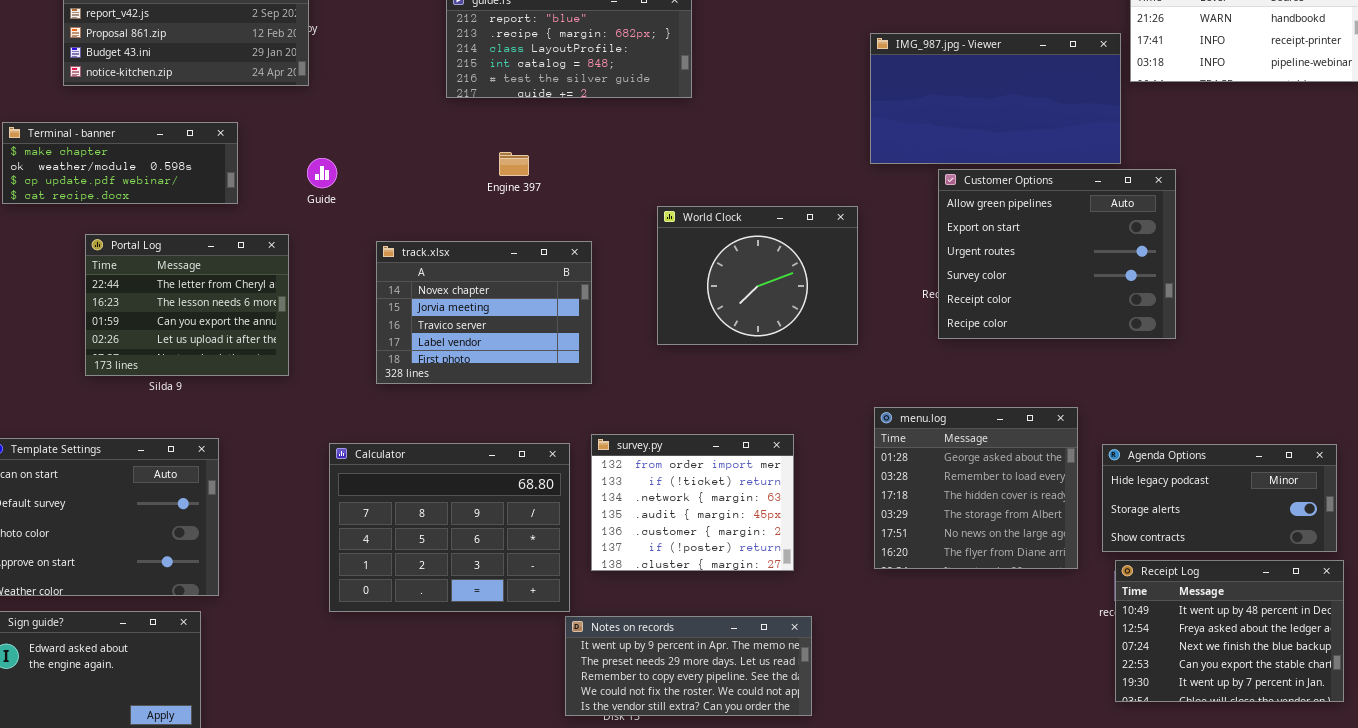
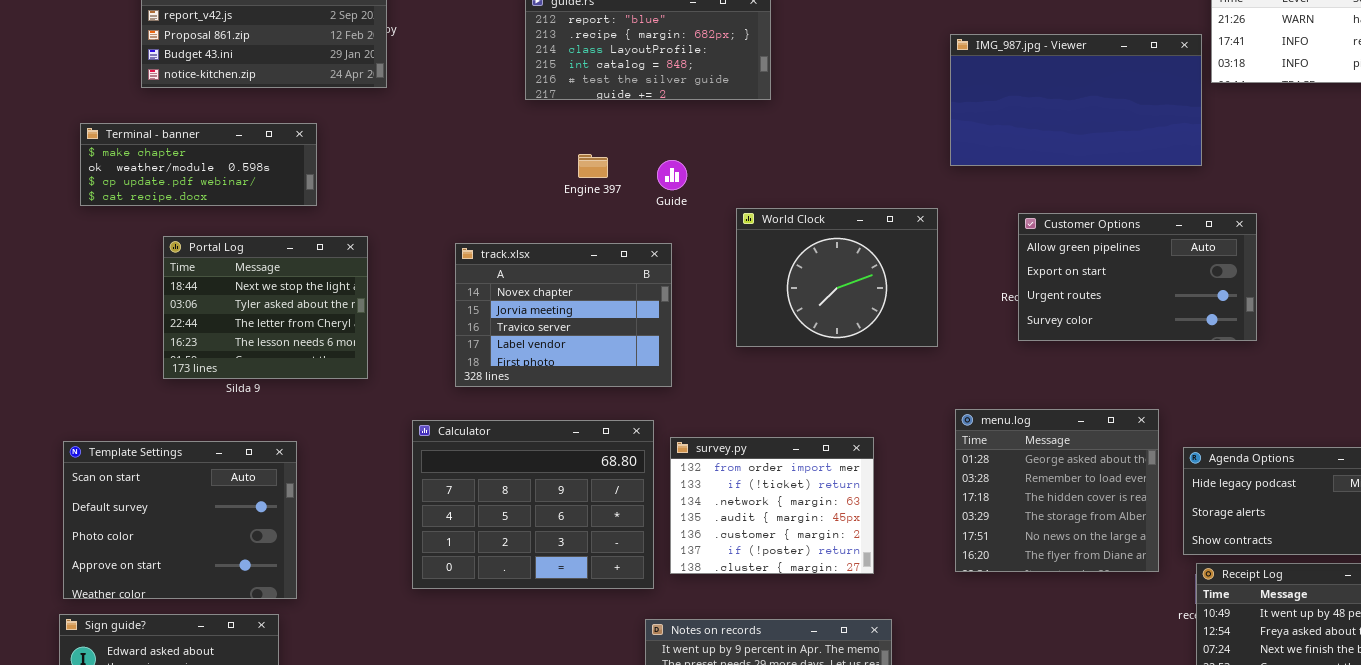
Guide: [307,158,337,188] -> [657,160,687,190], moved
Customer Options: [938,169,1176,339] -> [1018,213,1257,341], resized
Portal Log: [85,234,289,376] -> [163,236,368,379], scrolled up 2 rows
Calculator: [329,443,570,612] -> [412,420,654,589], moved

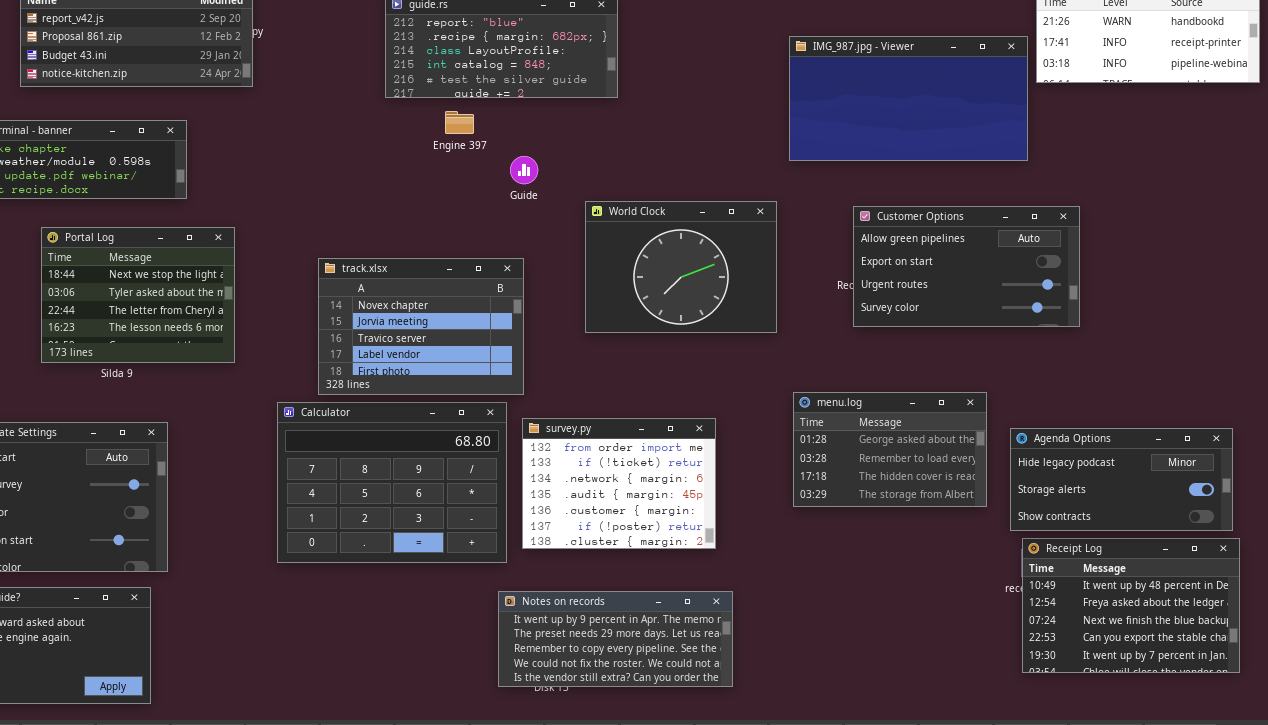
Engine 397: [578,154,608,178] -> [445,111,474,134], moved
track.xlsx: [455,243,672,387] -> [318,258,524,395], moved
menu.log: [955,409,1159,572] -> [793,392,987,507], resized

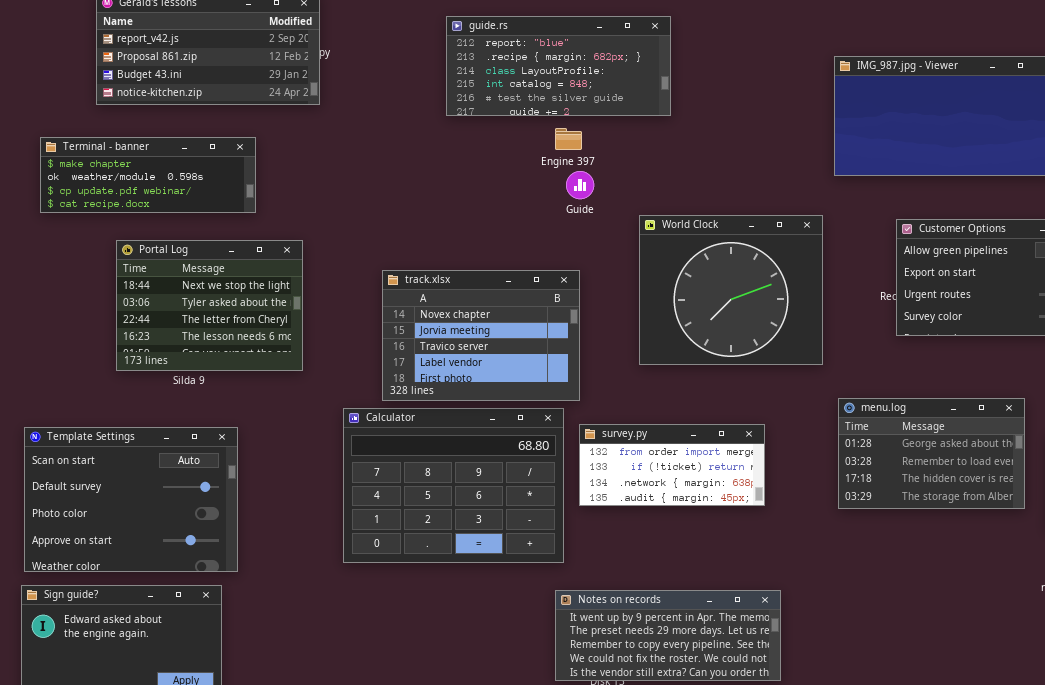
Engine 397: [445,111,474,134] -> [555,128,582,150], moved
World Clock: [585,201,777,333] -> [639,215,823,365], resized
survey.py: [522,418,716,549] -> [579,424,765,506], resized

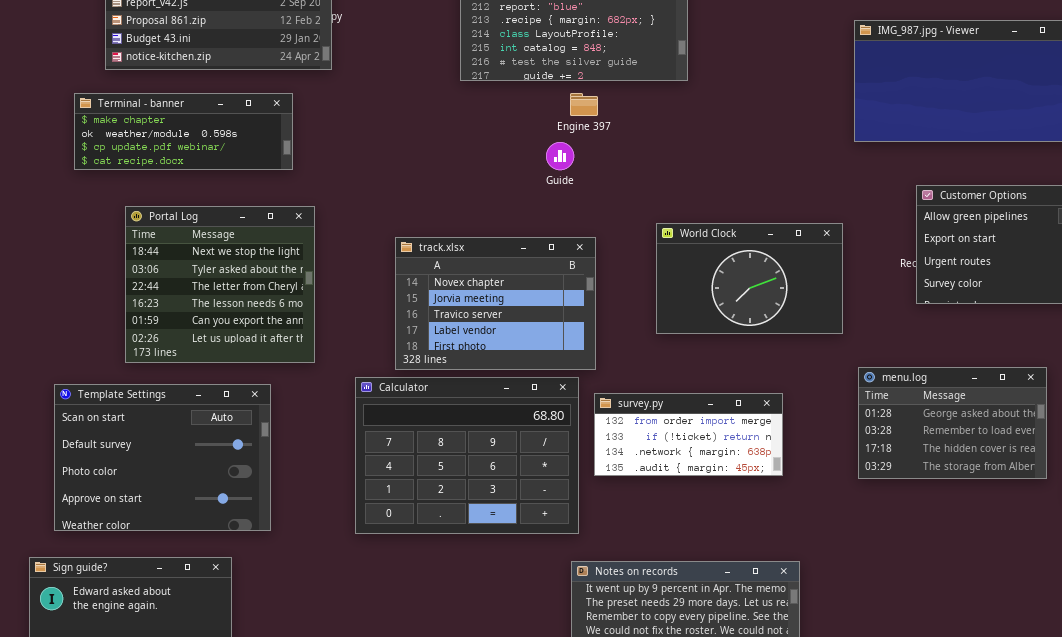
Terminal - banner: [40,137,256,213] -> [74,93,293,170], moved
Guide: [566,171,594,199] -> [546,142,574,170], moved
World Clock: [639,215,823,365] -> [656,223,843,334], resized
Portal Log: [116,240,303,371] -> [125,206,315,363], resized
Template Settings: [24,427,238,572] -> [54,384,271,531], moved

